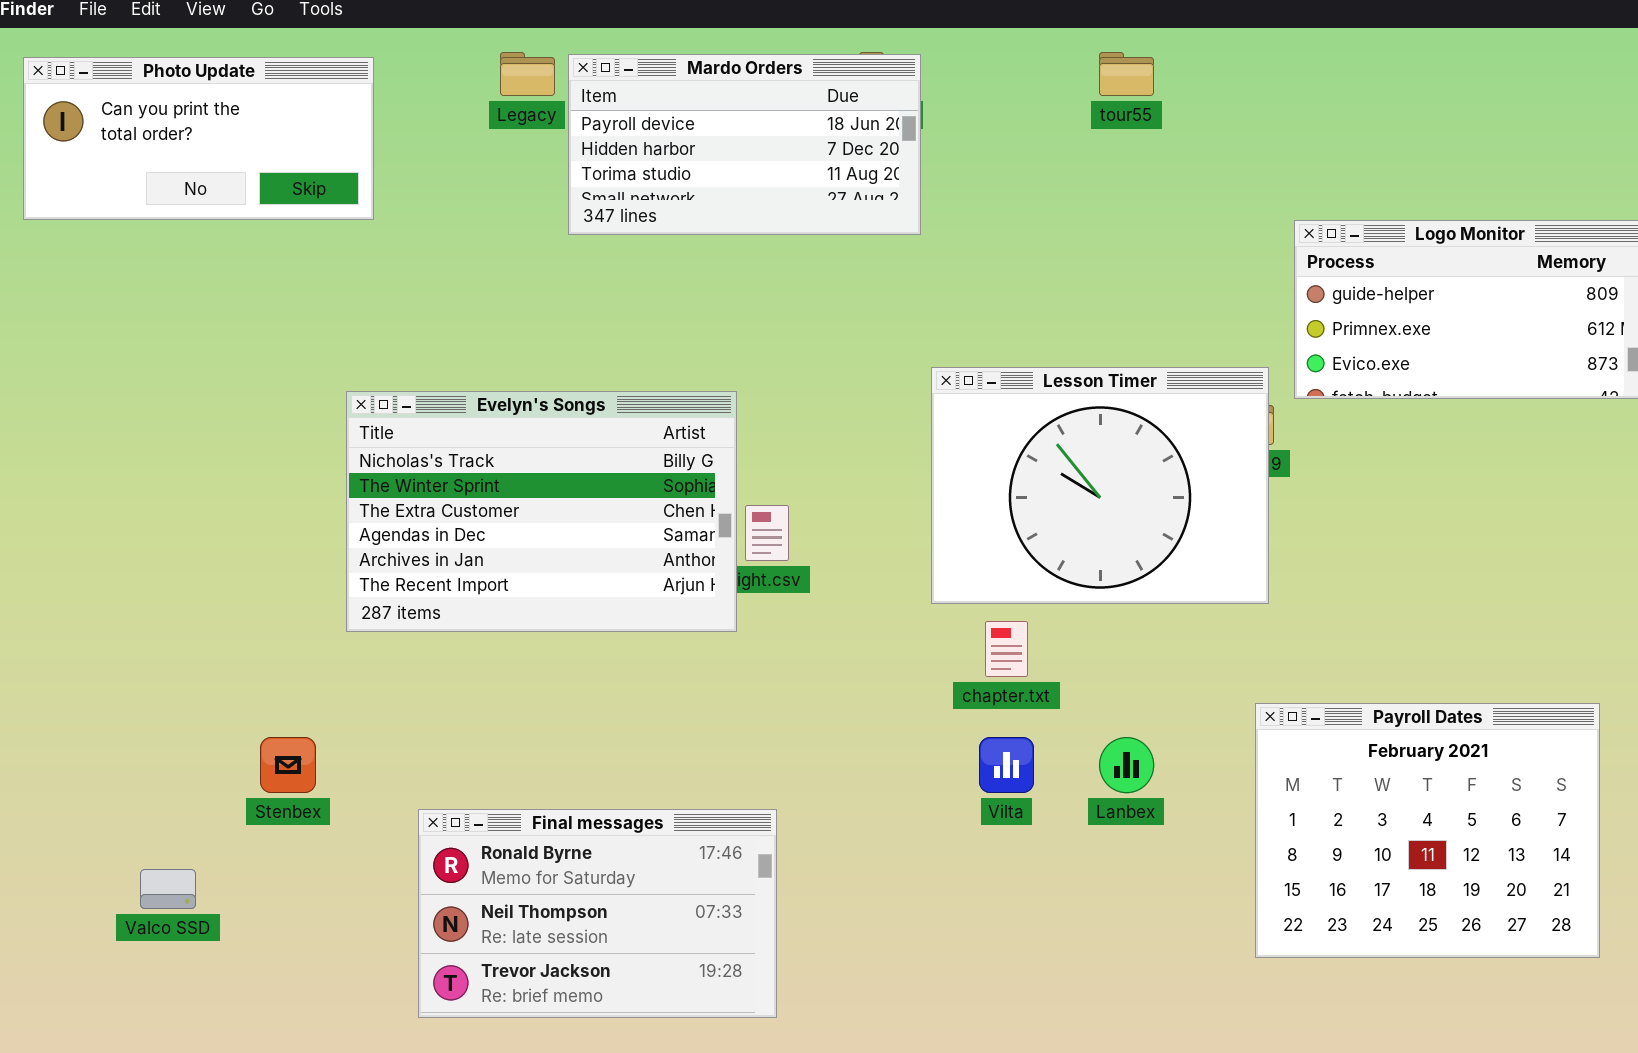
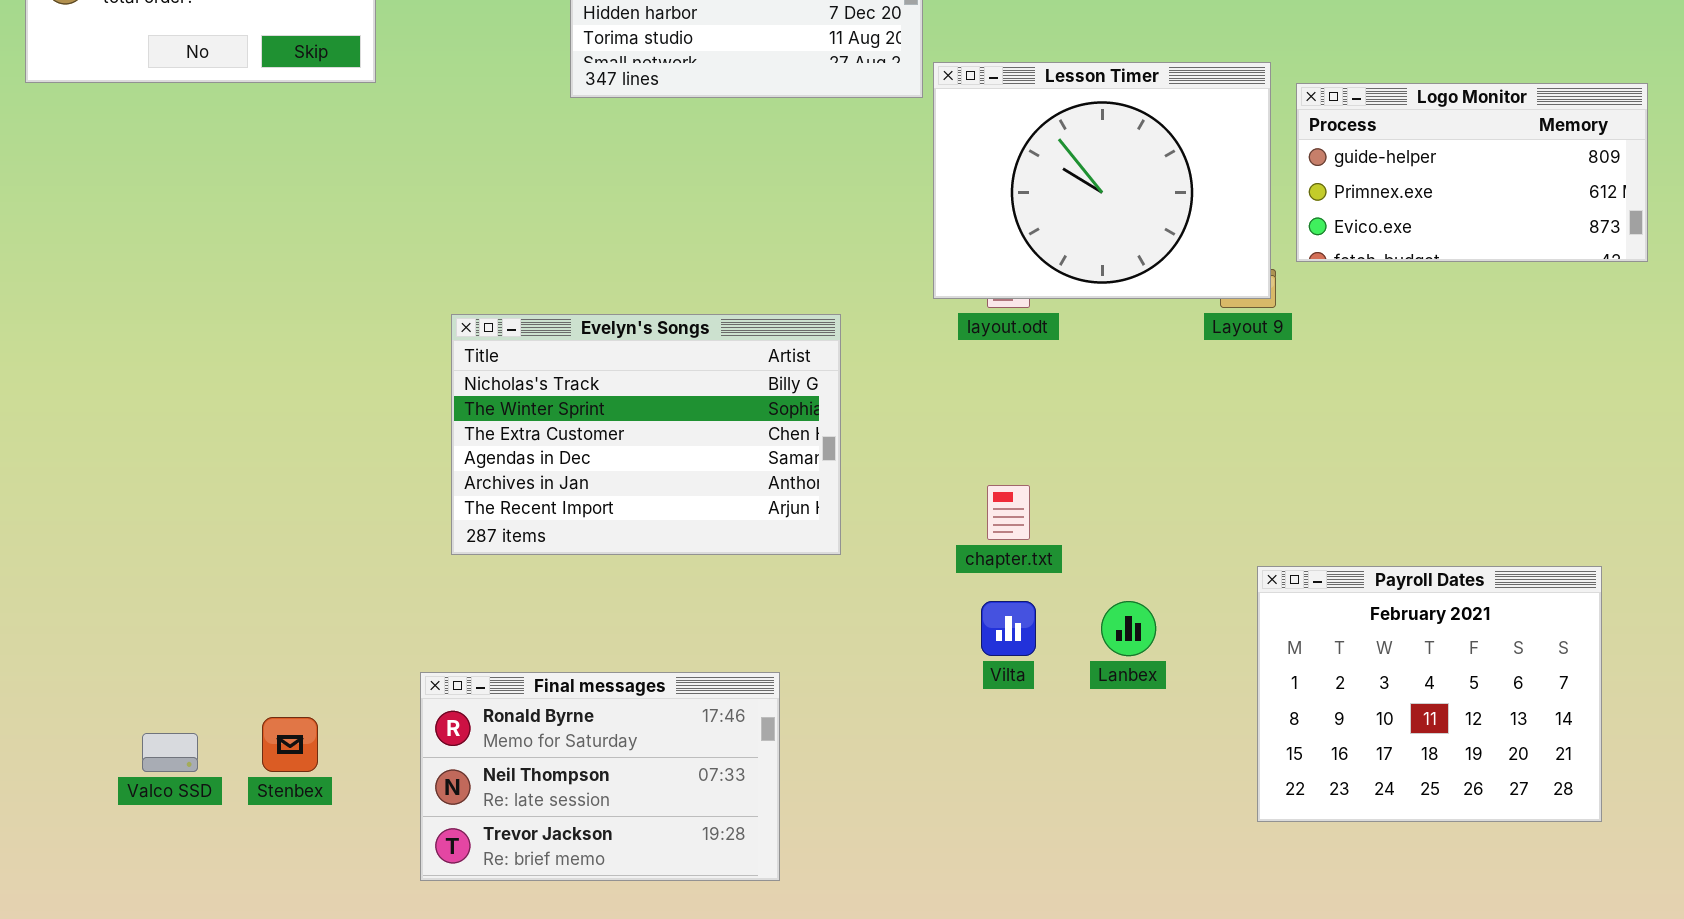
Lesson Timer: [931,367,1269,604] -> [933,62,1271,299], moved
Evelyn's Songs: [346,391,737,632] -> [451,314,841,555], moved
Stenbex: [260,737,316,793] -> [262,717,318,772], moved

